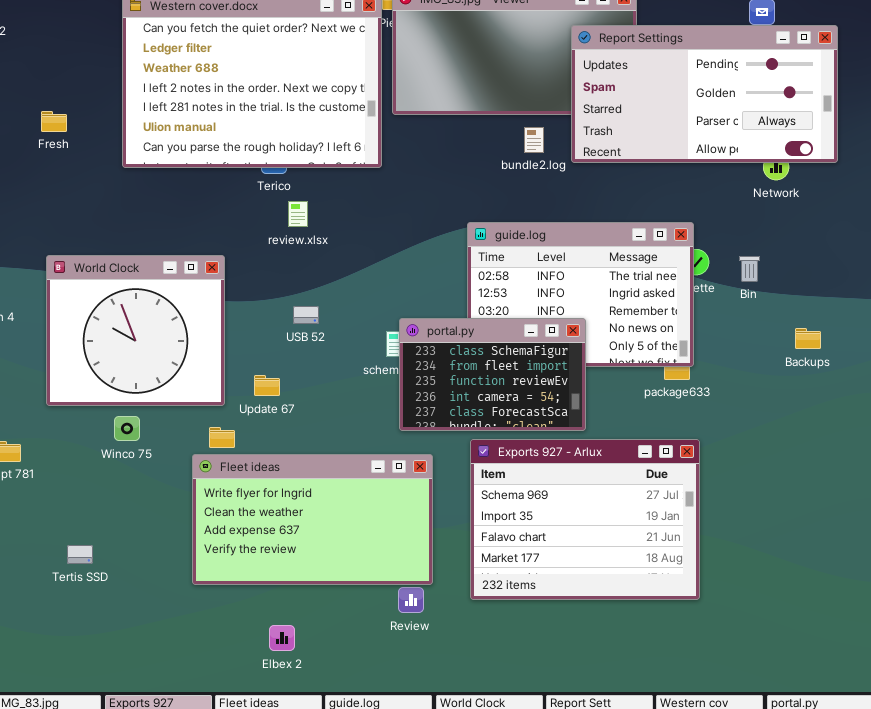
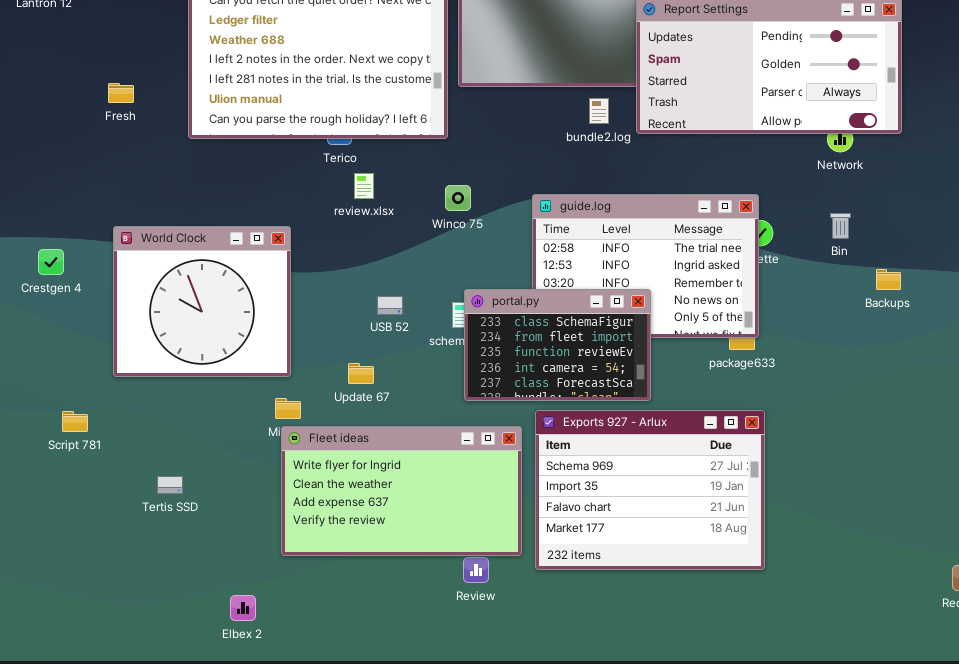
Bin: [739,256,760,282] -> [830,213,851,239], moved
USB 52: [293,306,319,324] -> [377,296,403,315], moved
Backups: [795,328,821,349] -> [876,269,901,290], moved
Update 67: [254,375,280,396] -> [348,363,374,384], moved
Winco 75: [114,416,140,441] -> [445,185,471,211], moved
Fleet ideas: [192,454,433,585] -> [281,426,522,556], moved
Tertis SSD: [67,545,93,564] -> [157,476,183,494], moved
Elbex 2: [269,625,295,651] -> [230,595,256,621], moved

